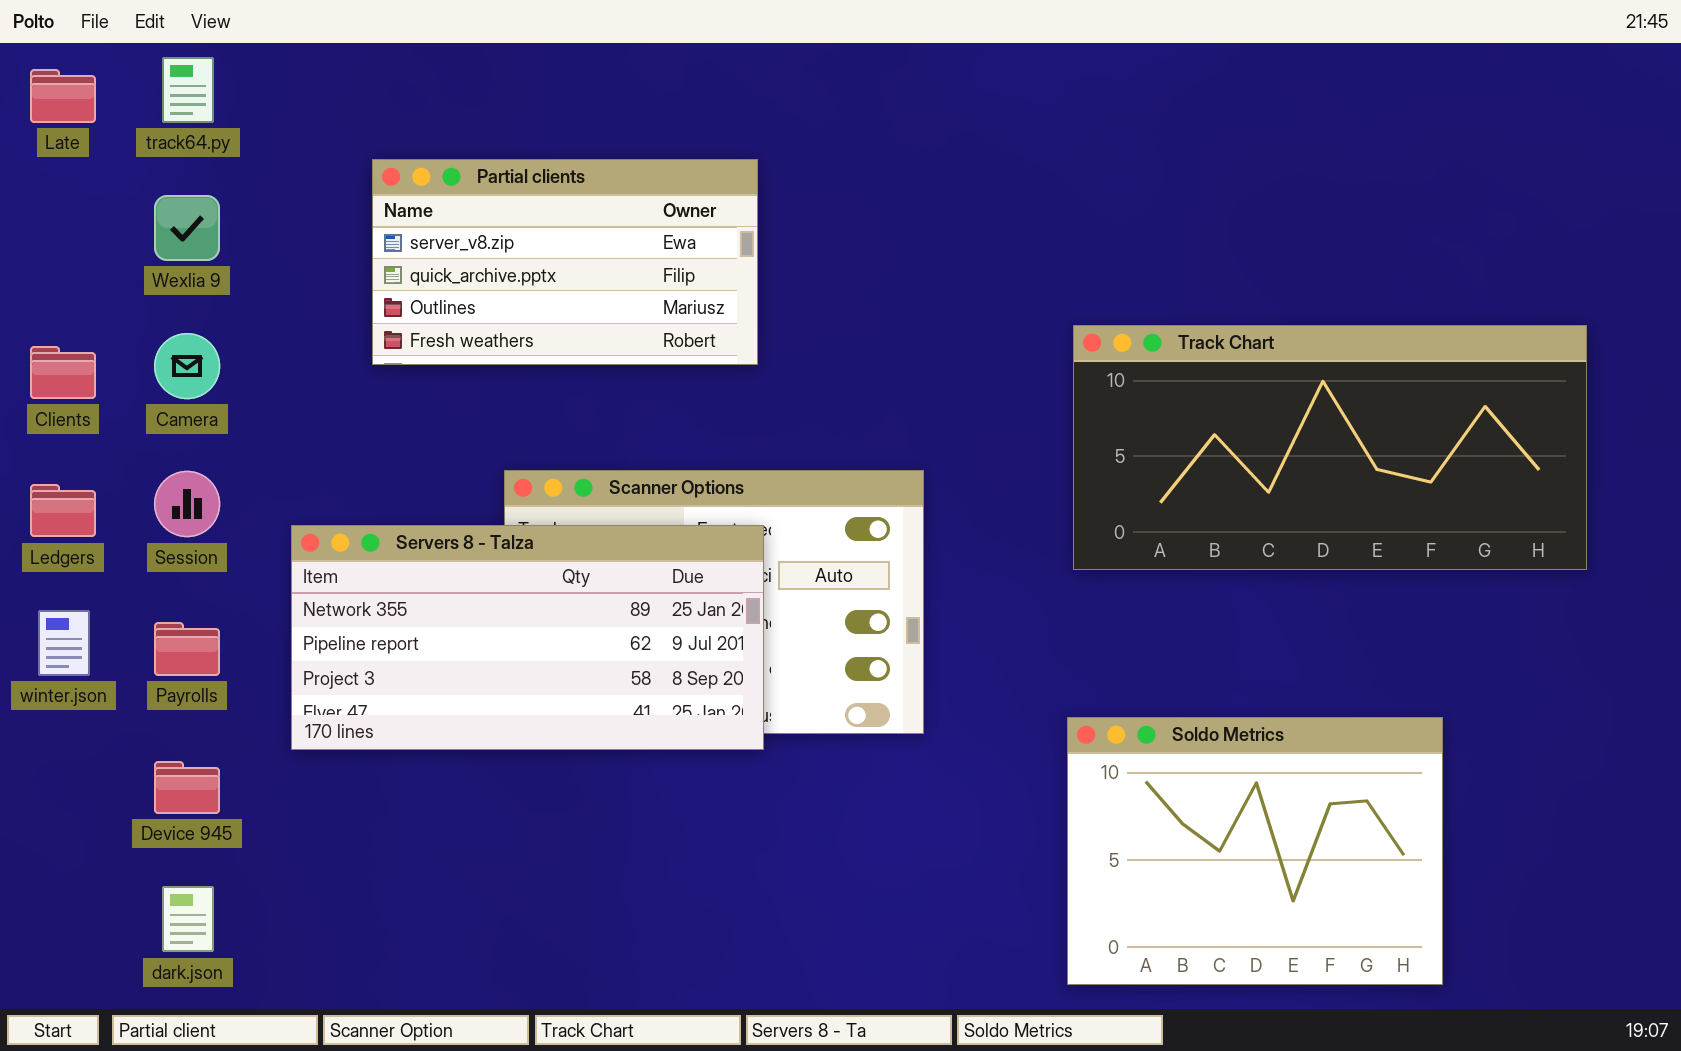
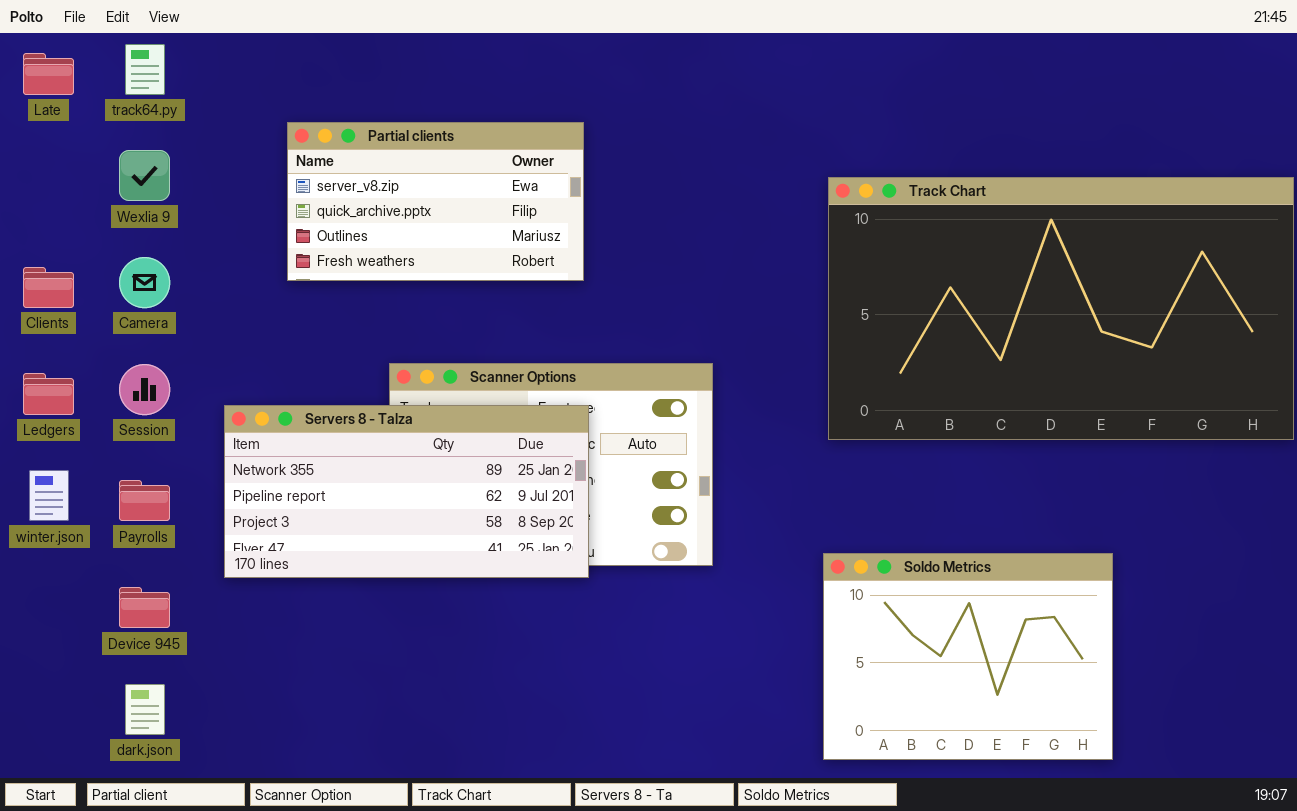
Track Chart: [1073,325,1587,570] -> [828,177,1294,440], resized

